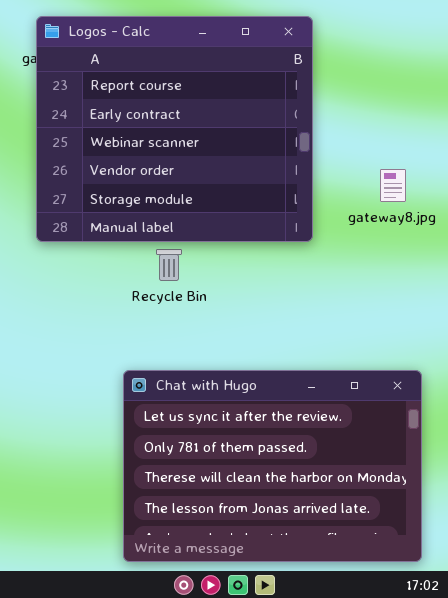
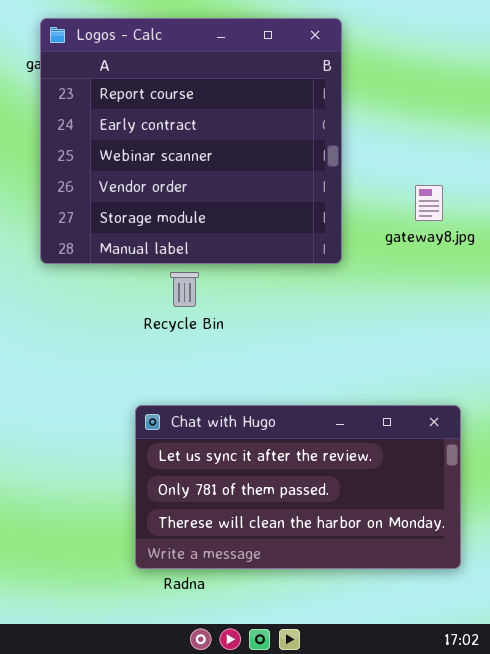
Chat with Hugo: [123,370,422,562] -> [135,405,461,569], resized

